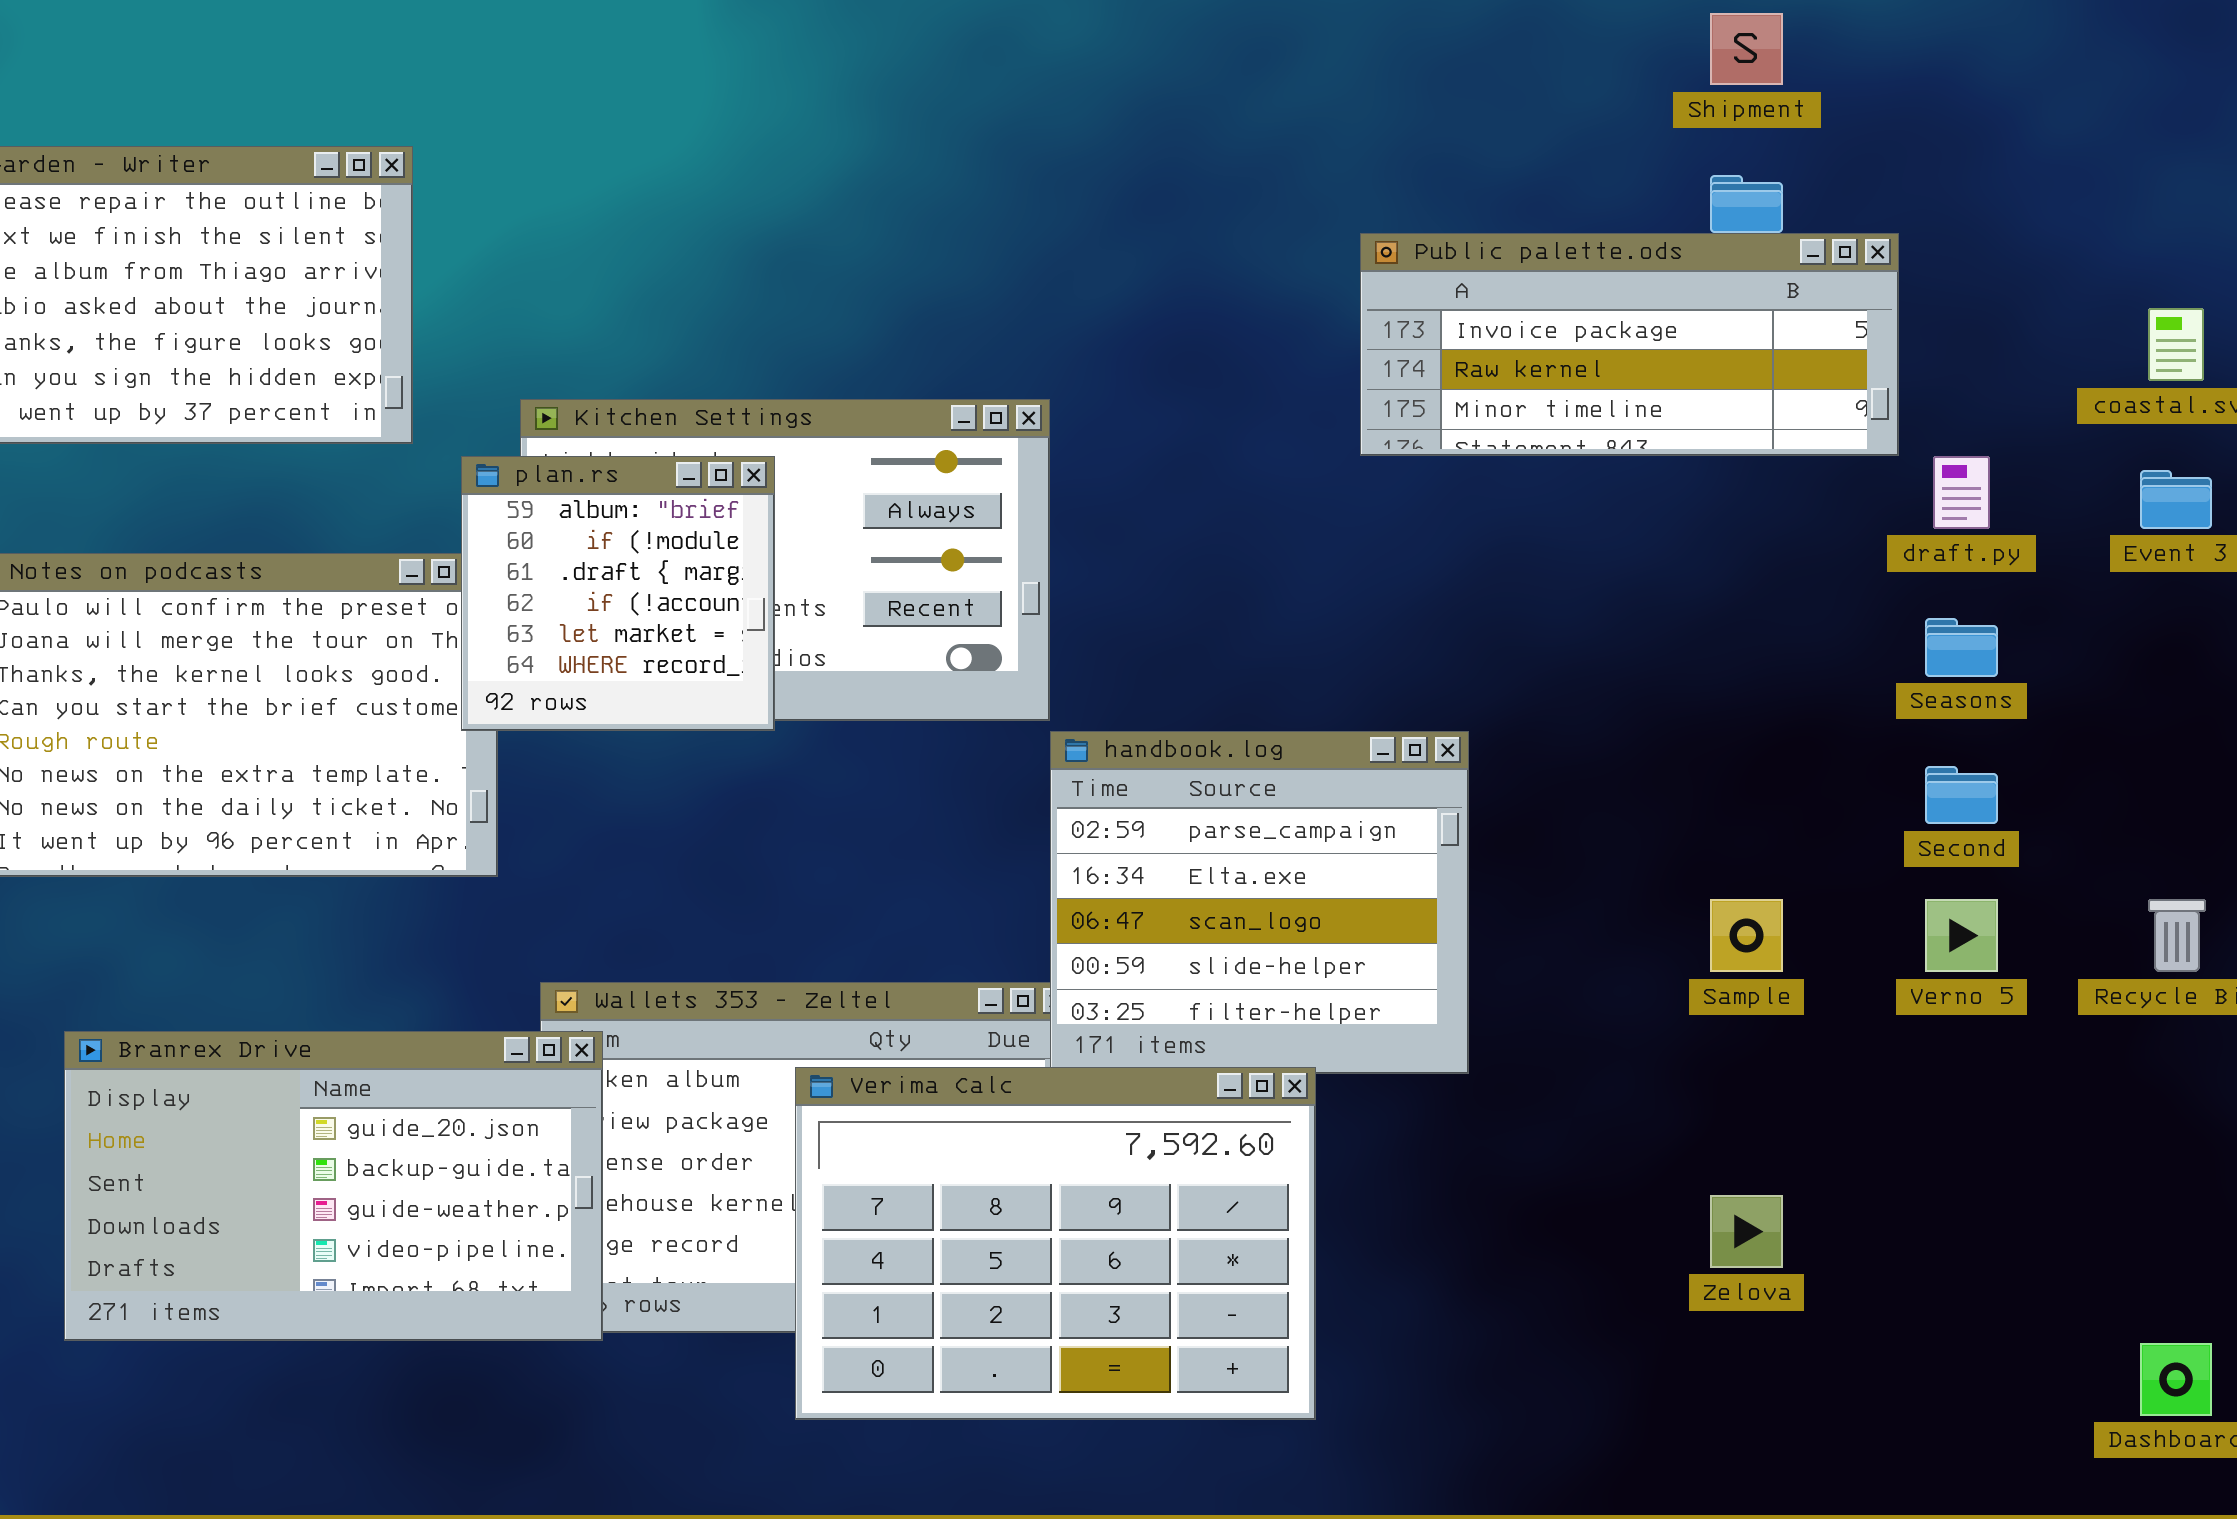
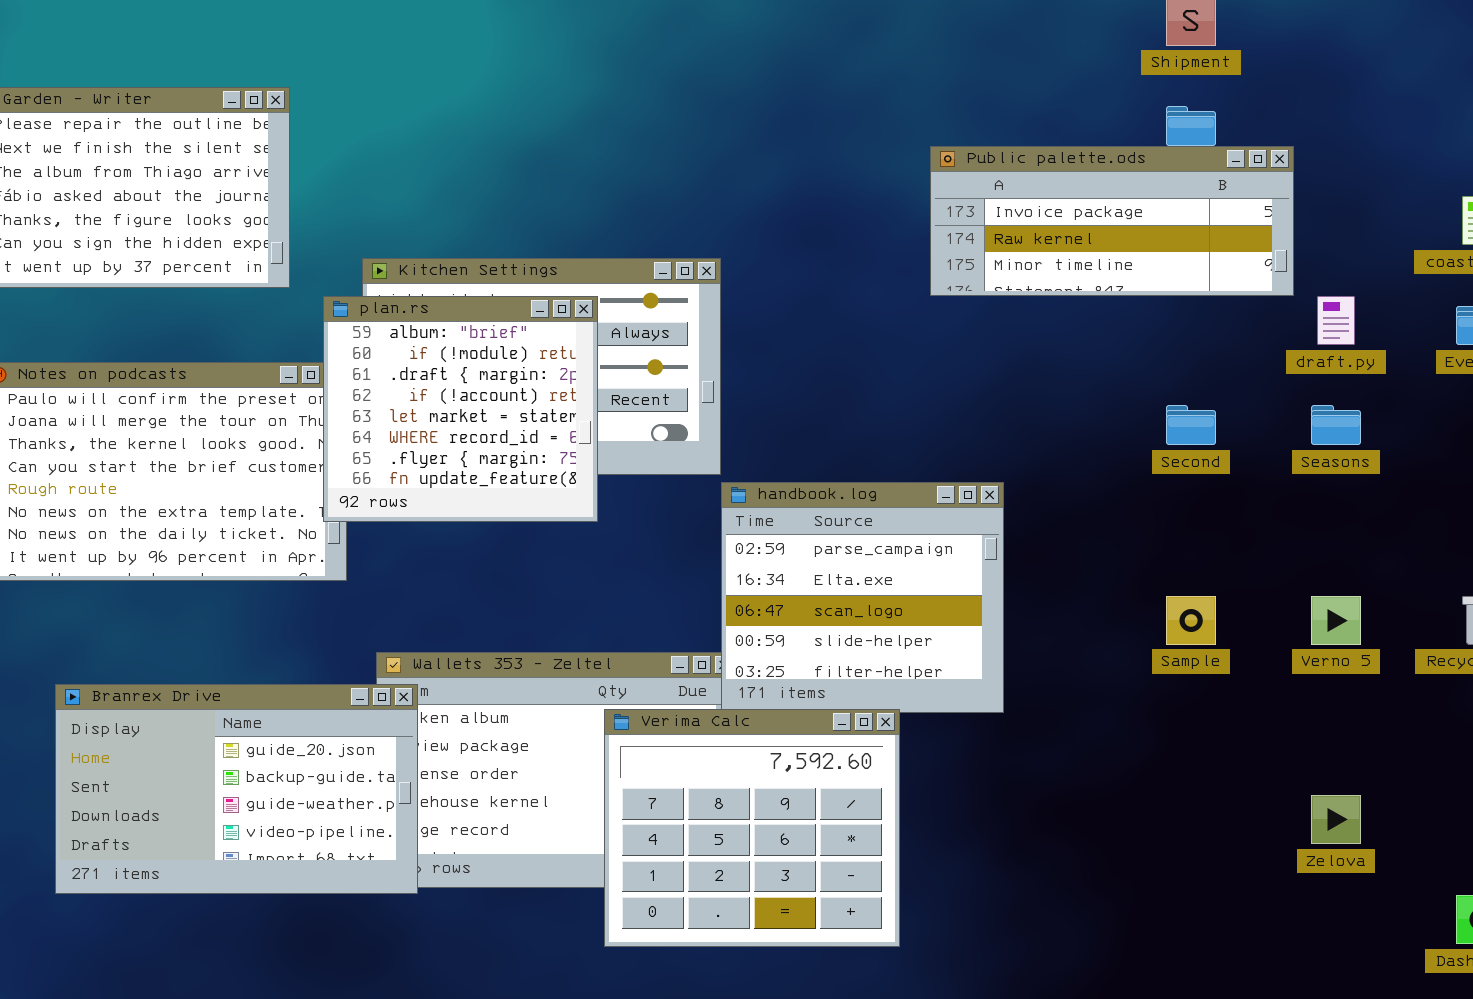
plan.rs: [461,456,775,731] -> [323,296,598,522], resized
Second: [1925,766,1998,824] -> [1166,405,1216,445], moved
Verima Calc: [795,1067,1316,1420] -> [604,709,900,947], resized
Zelova: [1710,1195,1783,1268] -> [1311,795,1361,844], moved

